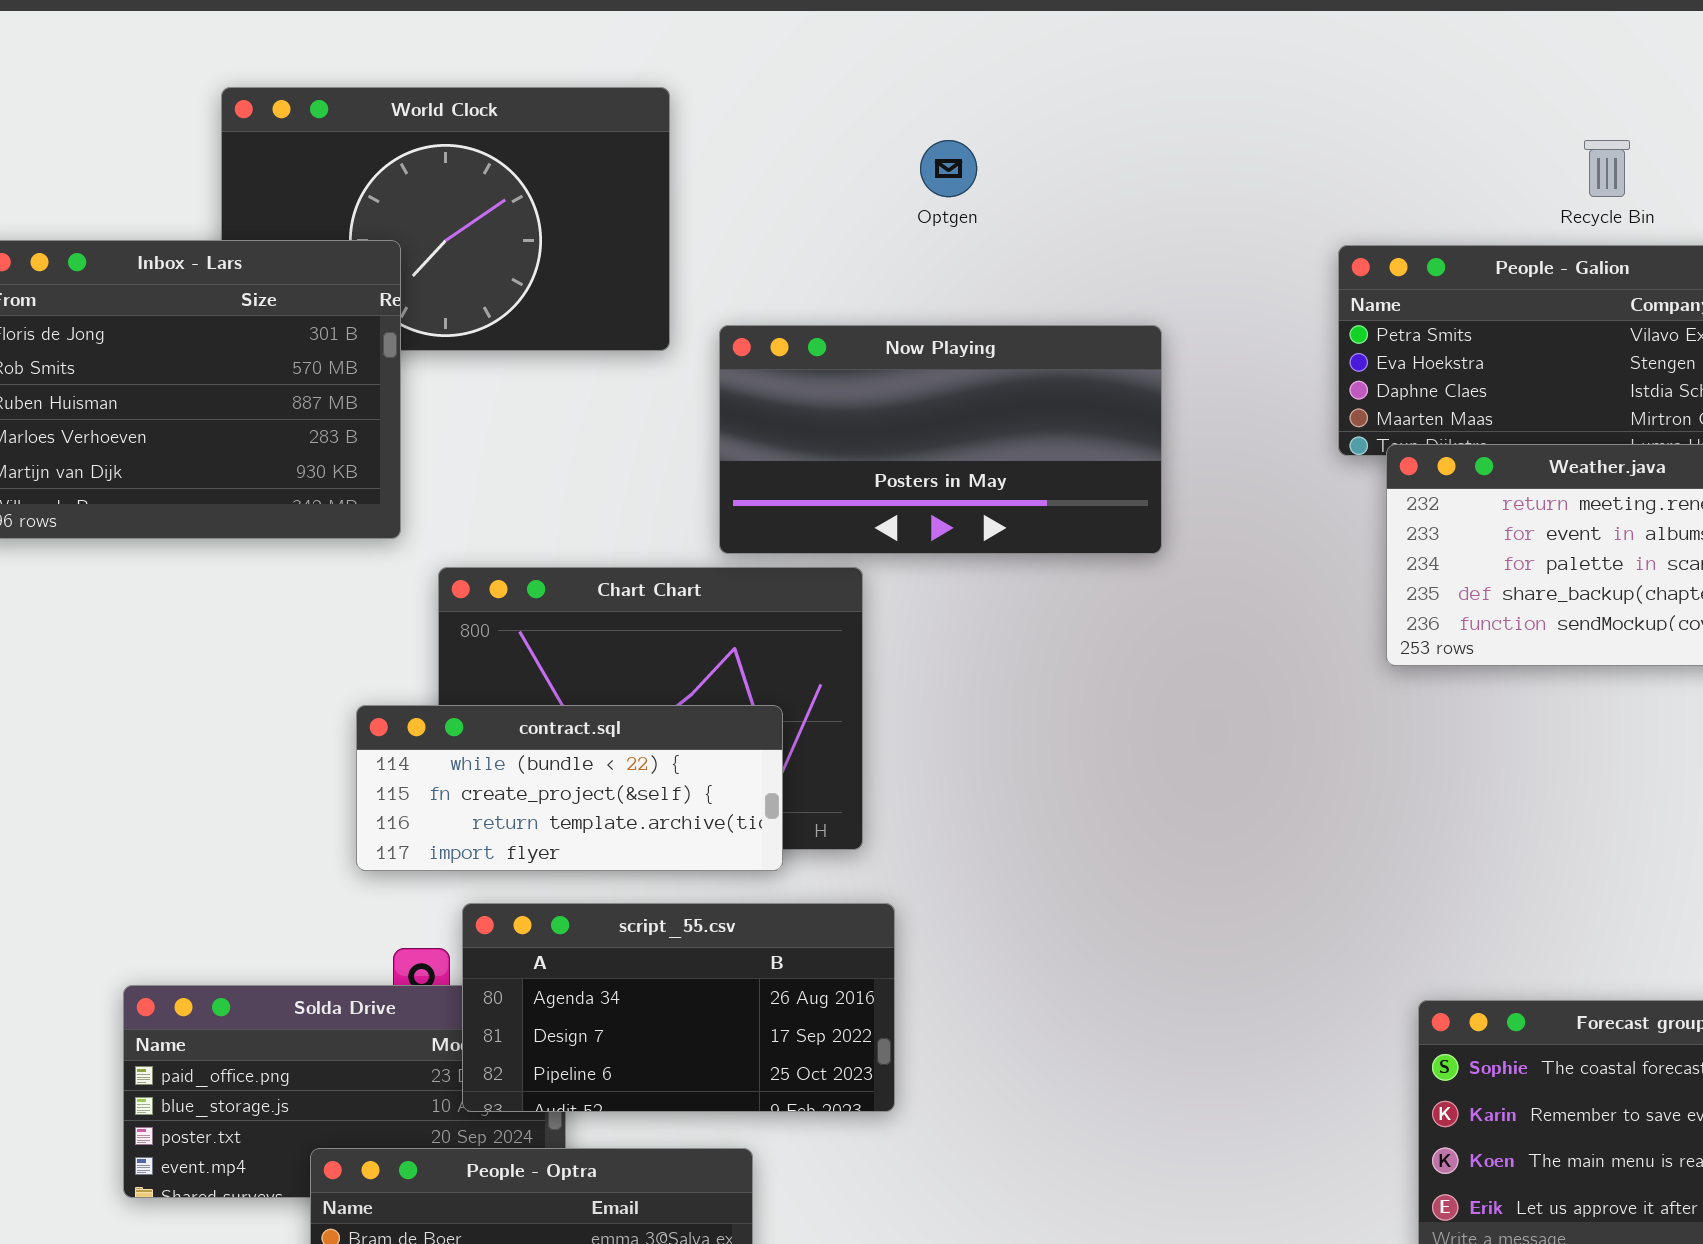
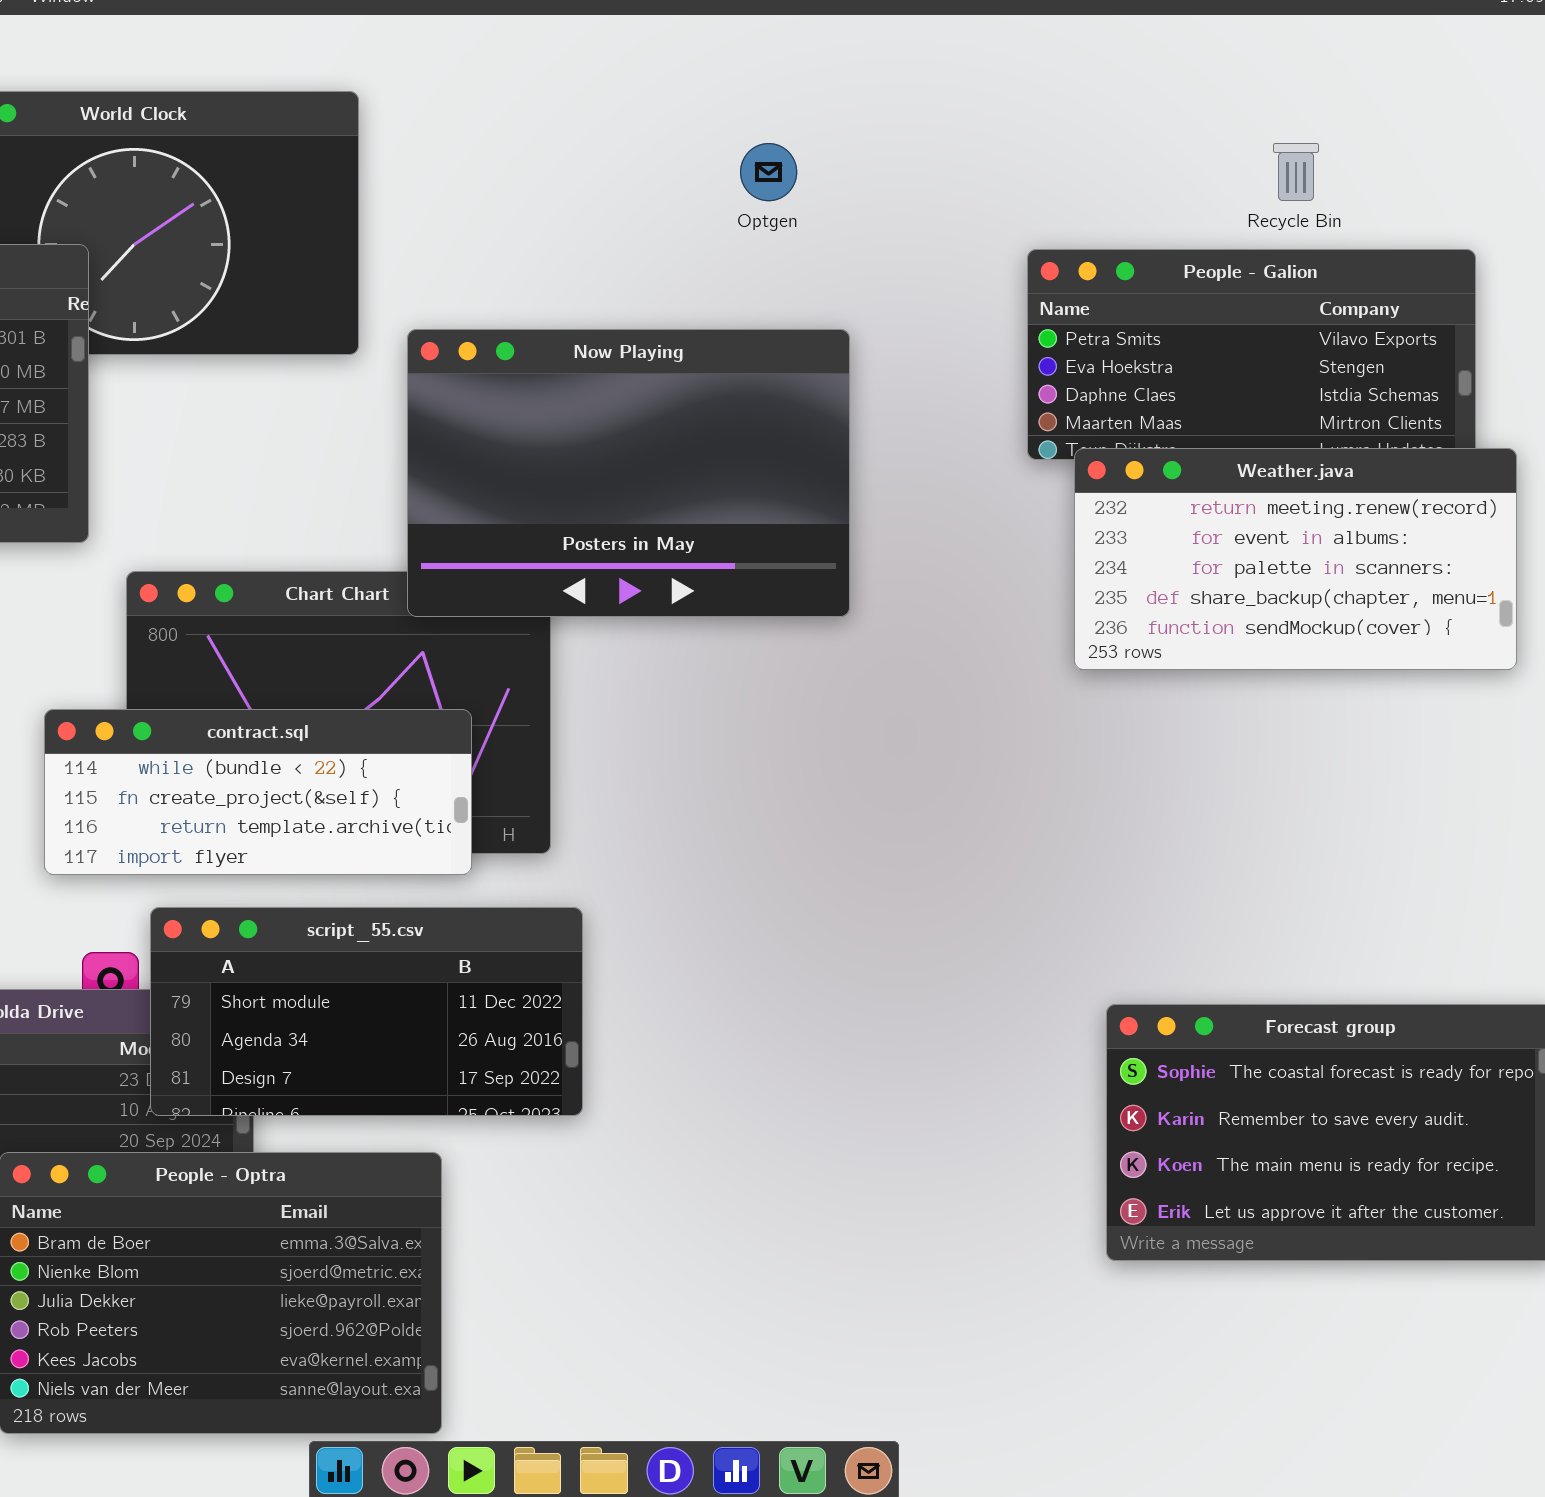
Optgen: [920,140,977,197] -> [740,143,797,201], moved
Now Playing: [719,325,1162,554] -> [407,329,850,617], resized
script_55.csv: [462,903,895,1112] -> [150,907,583,1116], scrolled up 1 row

